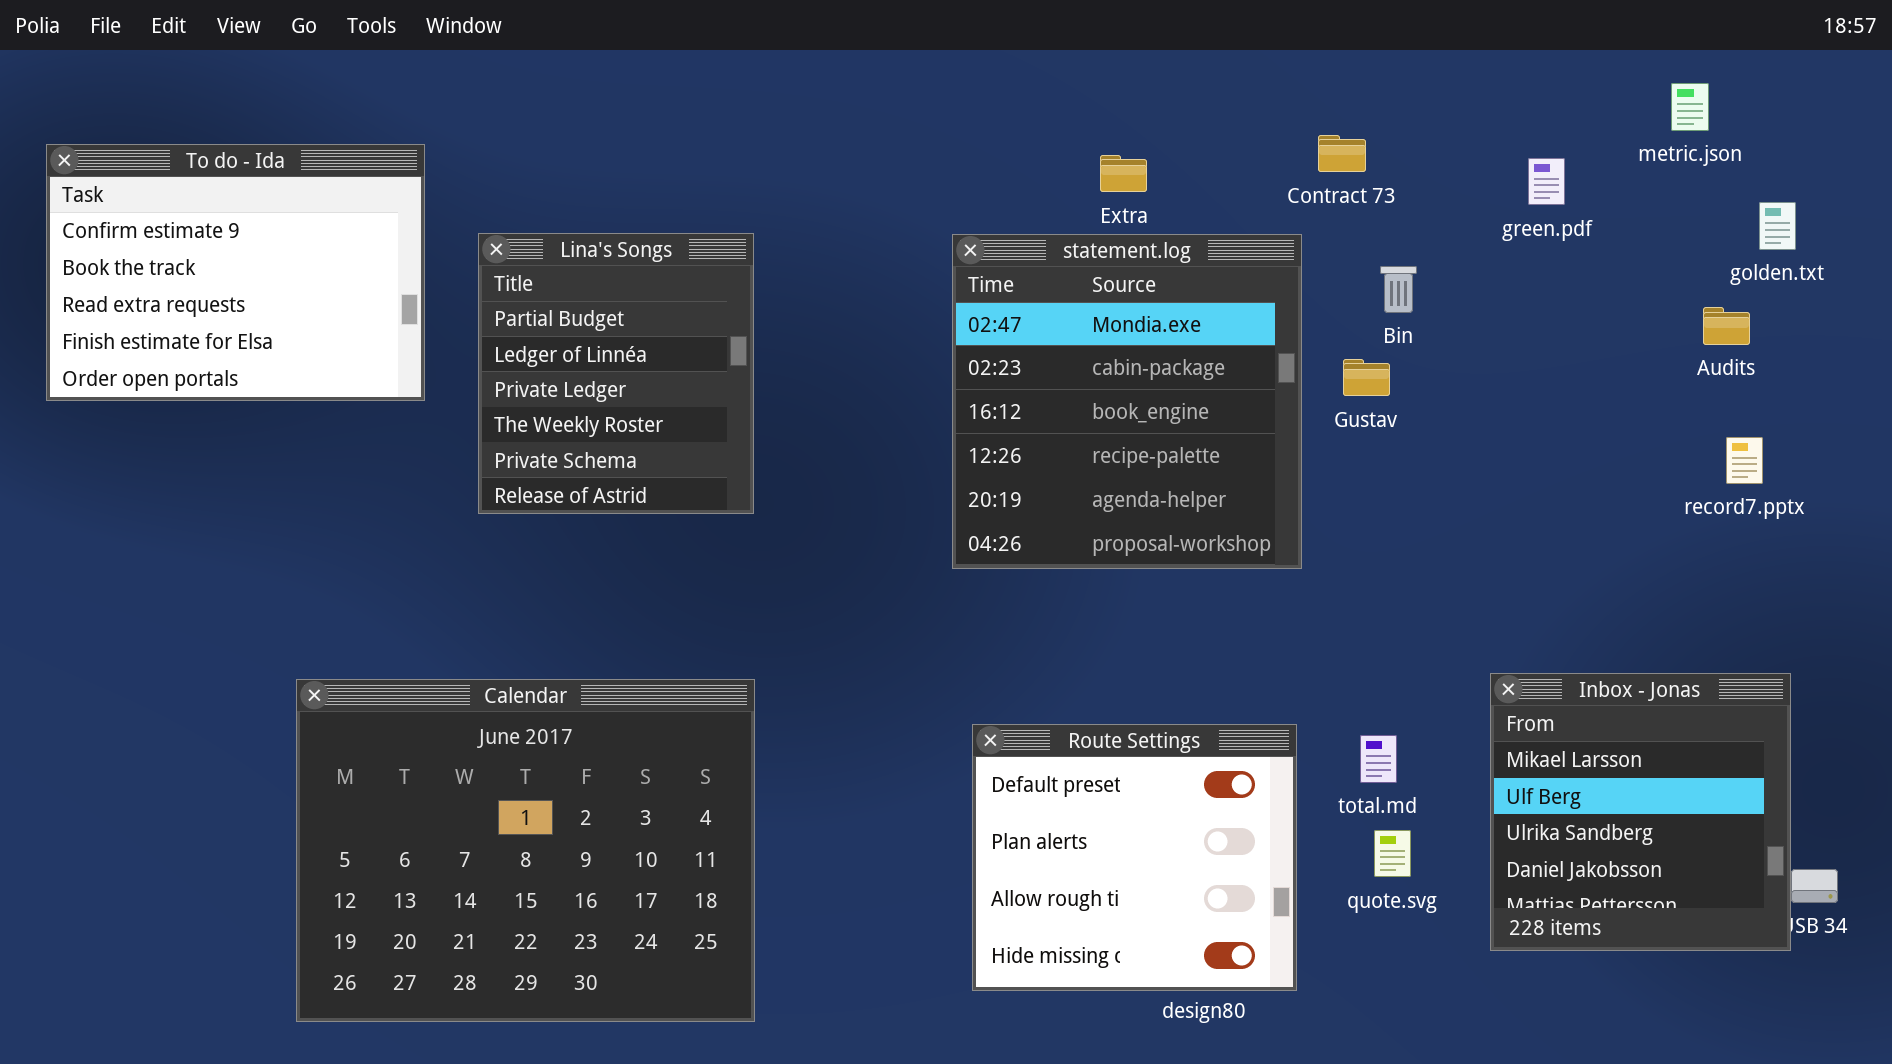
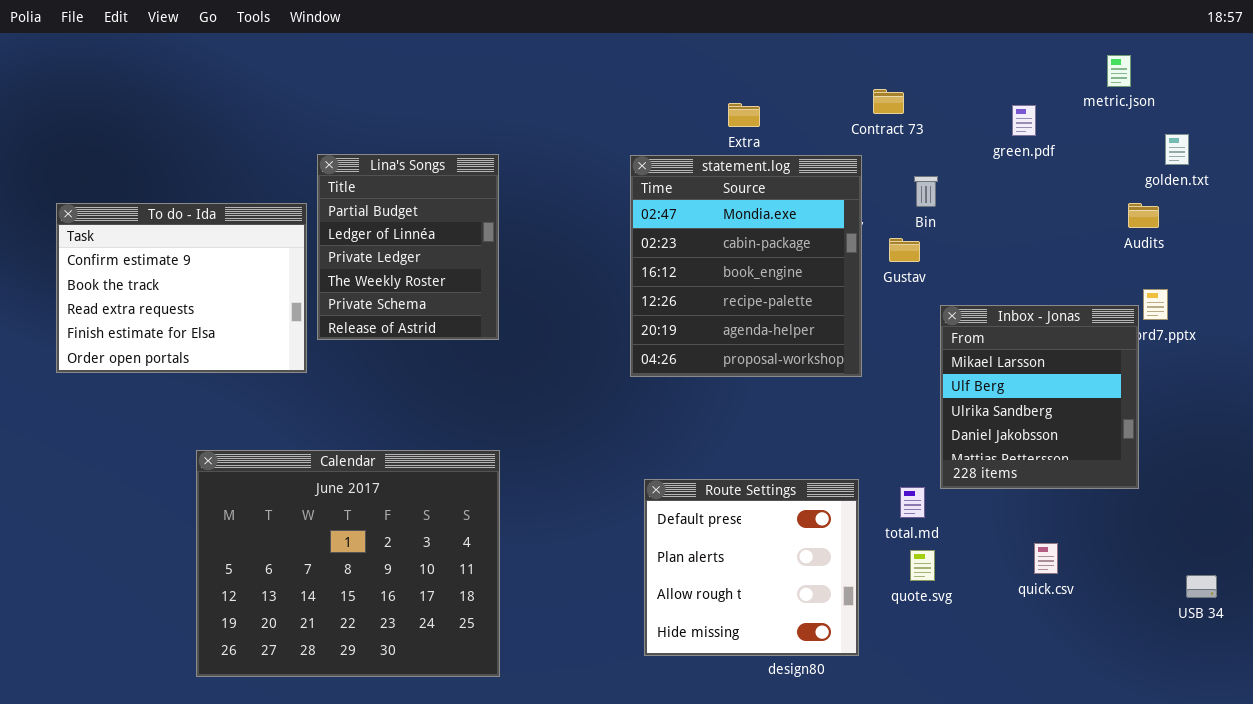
To do - Ida: [46,144,425,401] -> [56,203,307,373], moved
Inbox - Jonas: [1490,673,1791,951] -> [940,305,1139,489], moved

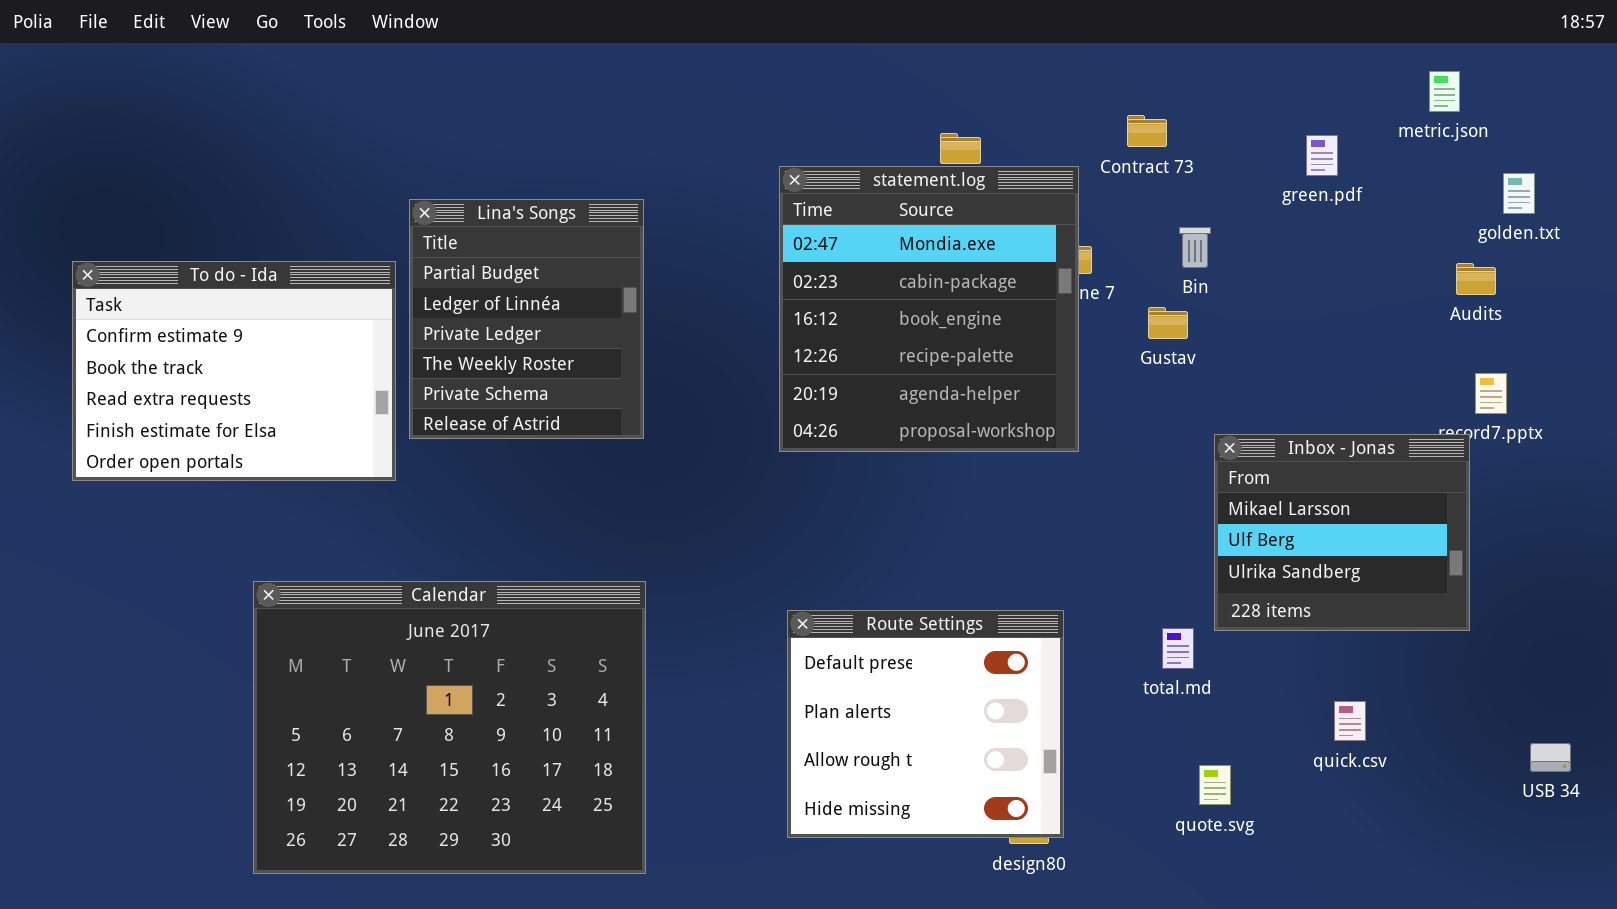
statement.log: [630,155,862,377] -> [779,166,1079,452], moved
Inbox - Jonas: [940,305,1139,489] -> [1214,434,1470,631], resized
Route Settings: [644,479,859,656] -> [787,610,1064,838], moved
quote.svg: [910,550,935,581] -> [1199,765,1231,805], moved

